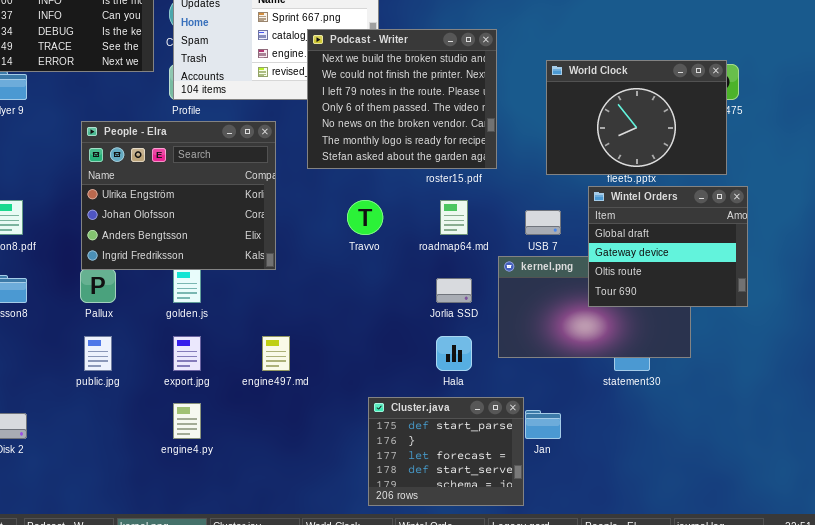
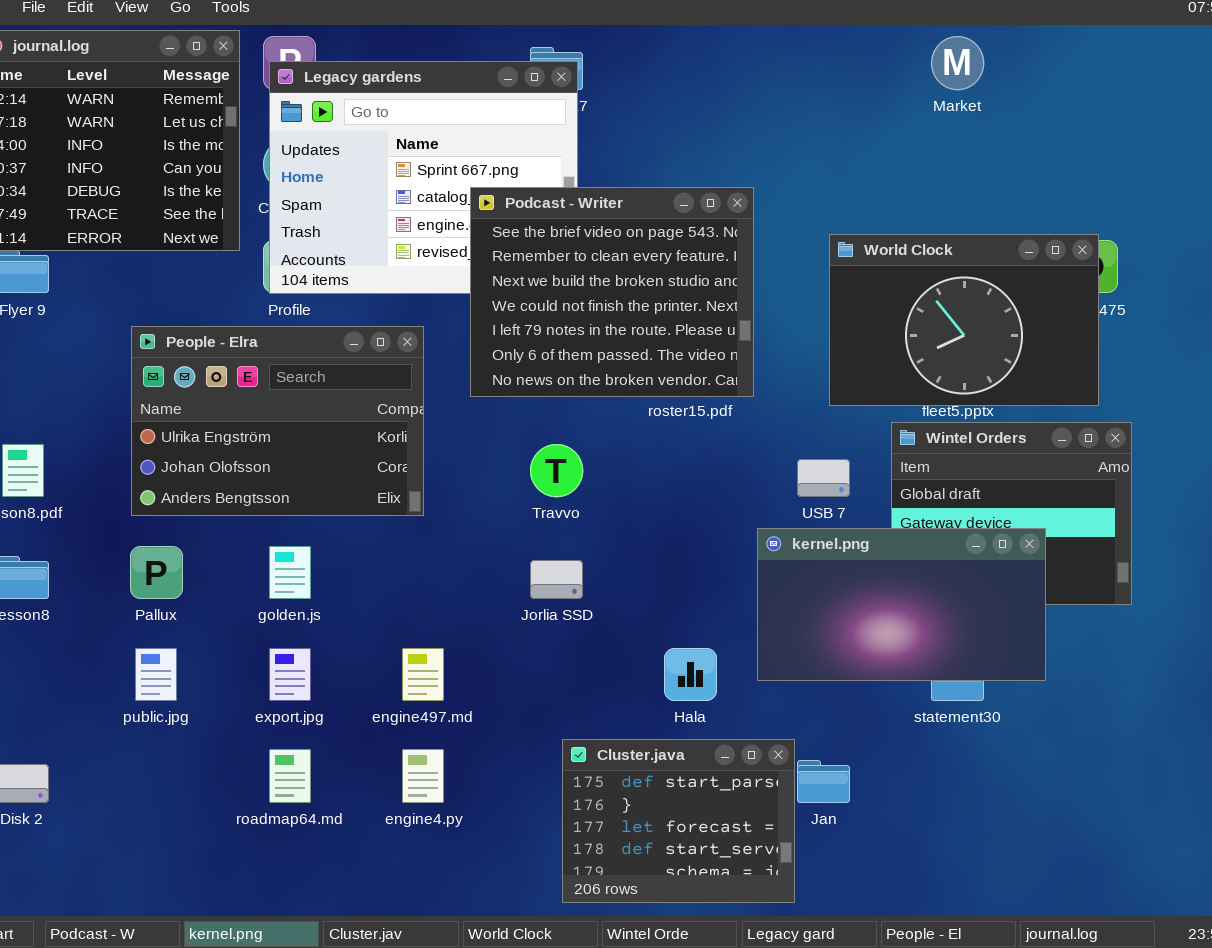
Podcast - Writer: [307,29,497,169] -> [470,187,754,397], scrolled up 2 rows
People - Elra: [81,121,276,270] -> [131,326,424,516], resized
roadmap64.md: [440,200,468,235] -> [269,749,311,803], moved
kernel.png: [498,256,691,358] -> [757,528,1046,681], raised
Jorlia SSD: [436,278,472,303] -> [530,560,583,599], moved
engine4.py: [173,403,201,439] -> [402,749,444,803], moved

